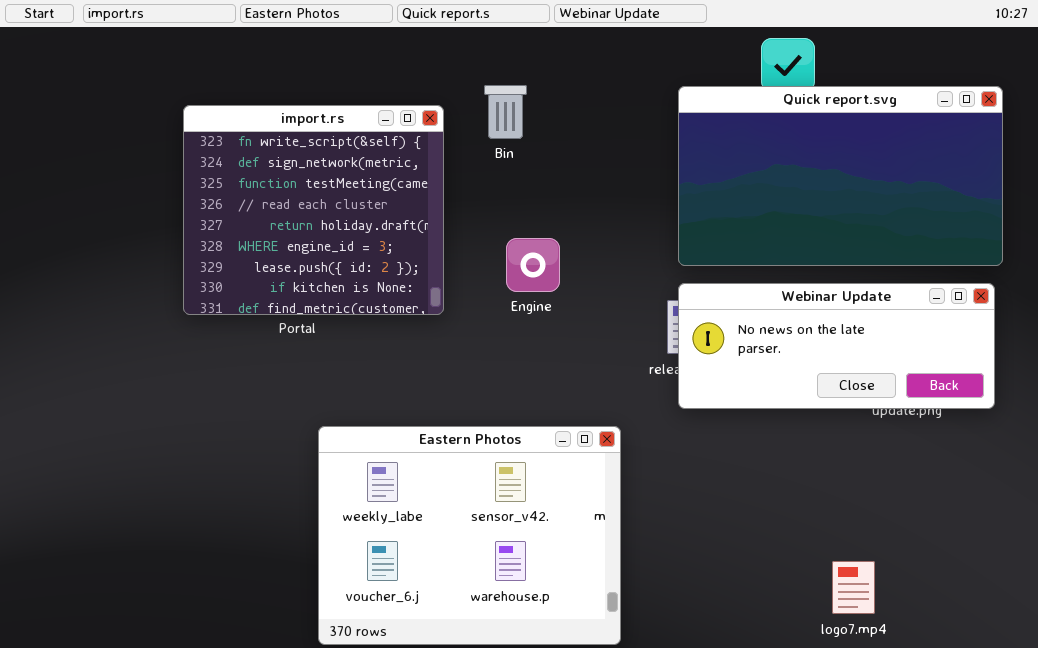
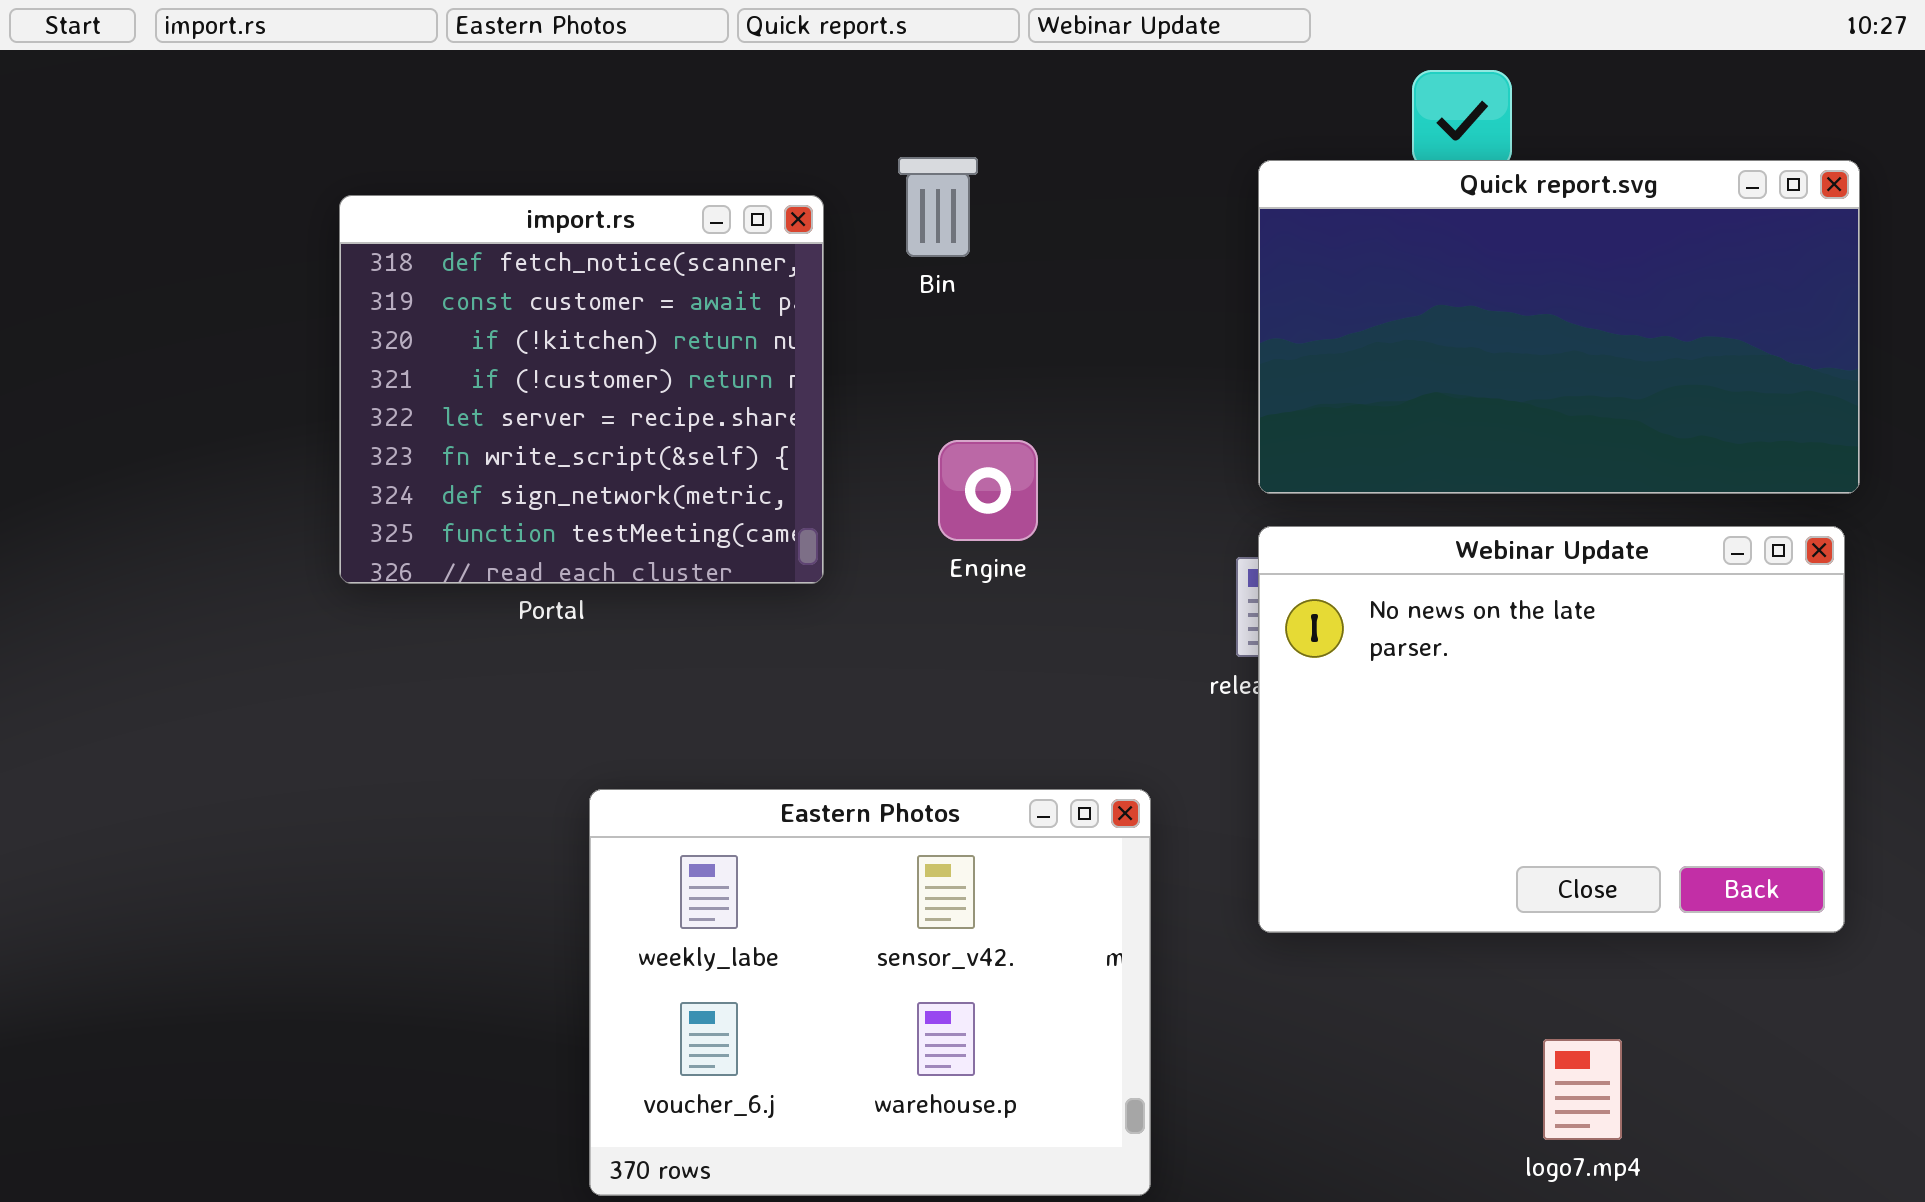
import.rs: [183,105,444,315] -> [339,195,824,584], scrolled up 5 rows
Webinar Update: [678,283,995,409] -> [1258,526,1845,933], resized

